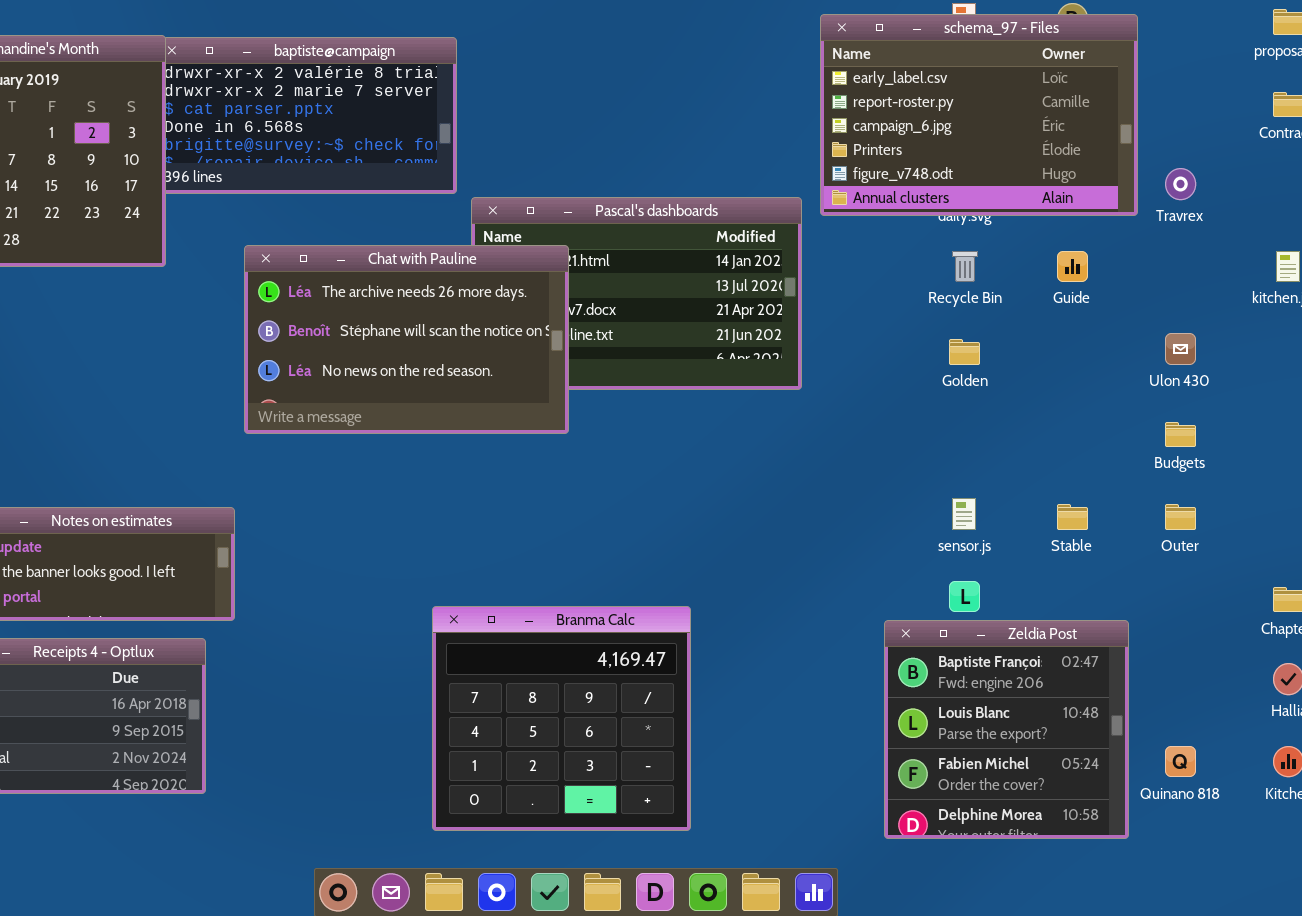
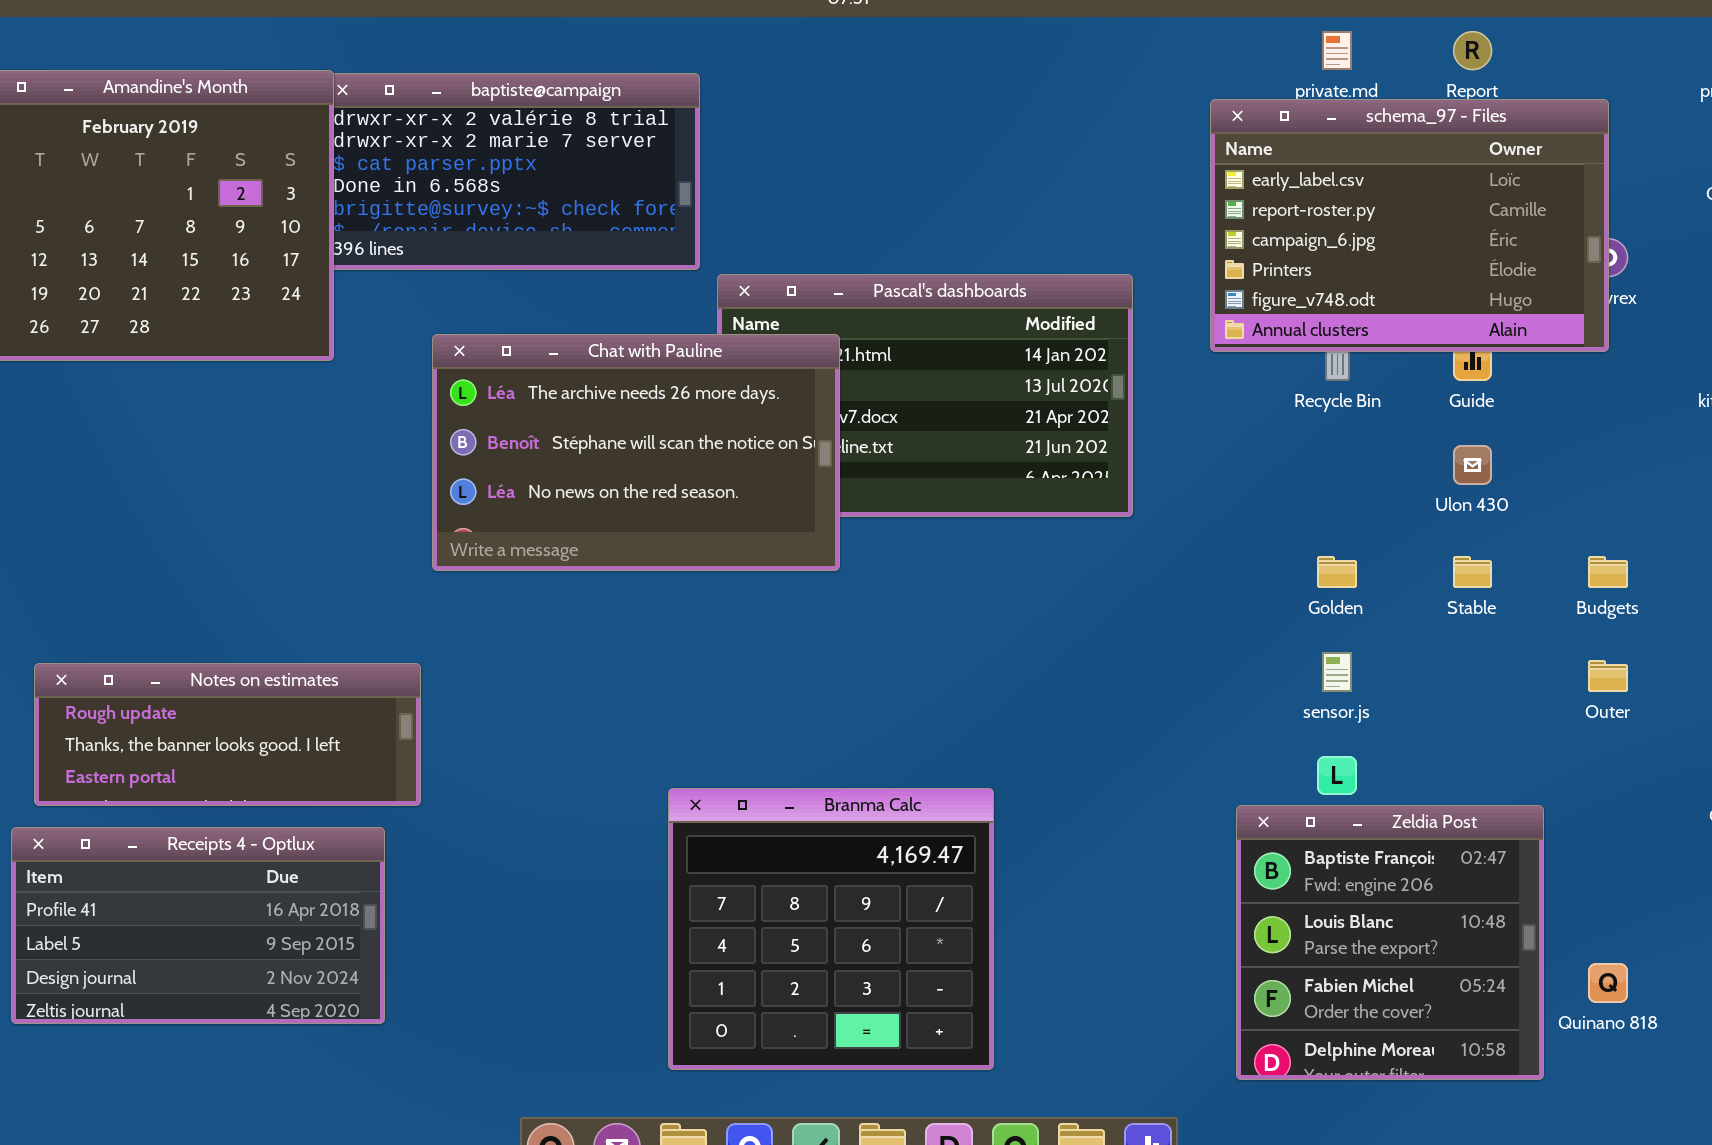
schema_97 - Files: [820,14,1138,216] -> [1210,99,1609,352], moved
Ulon 430: [1165,333,1196,365] -> [1453,445,1492,485], moved
Golden: [949,339,980,365] -> [1317,556,1357,588], moved
Stable: [1057,504,1088,530] -> [1453,556,1492,588], moved

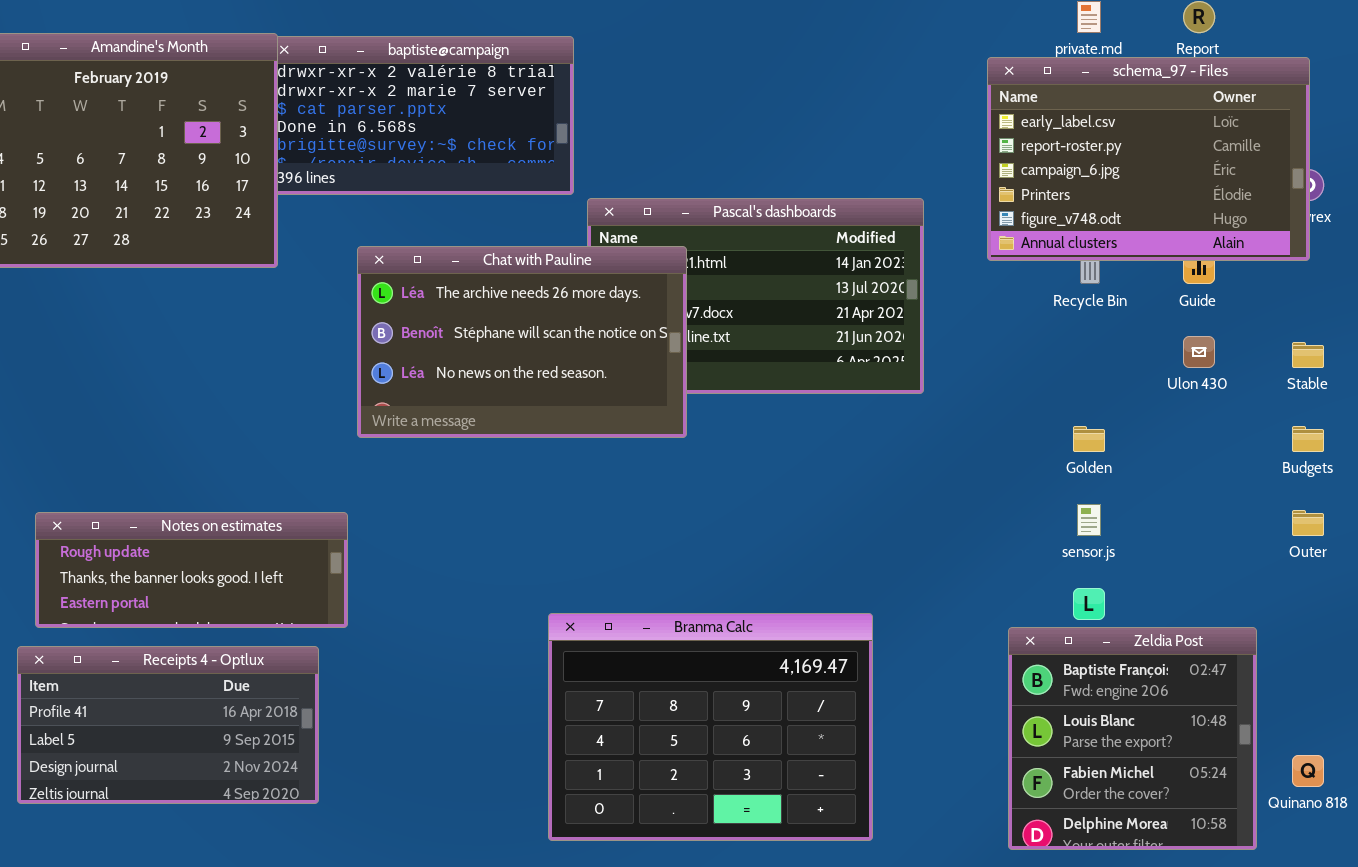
Stable: [1453,556,1492,588] -> [1292,342,1324,368], moved
Branma Calc: [668,788,994,1070] -> [548,613,873,841], resized

